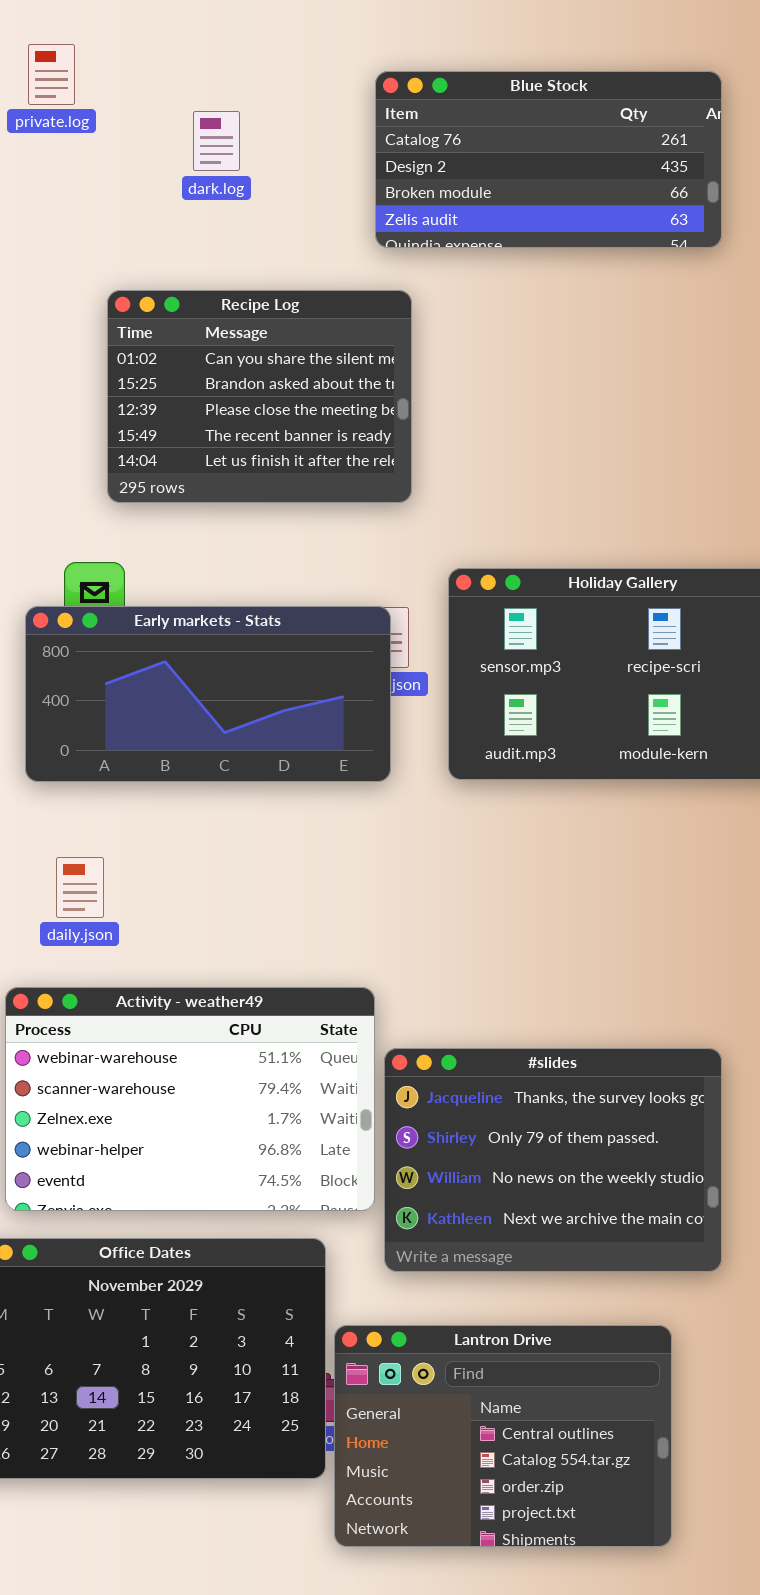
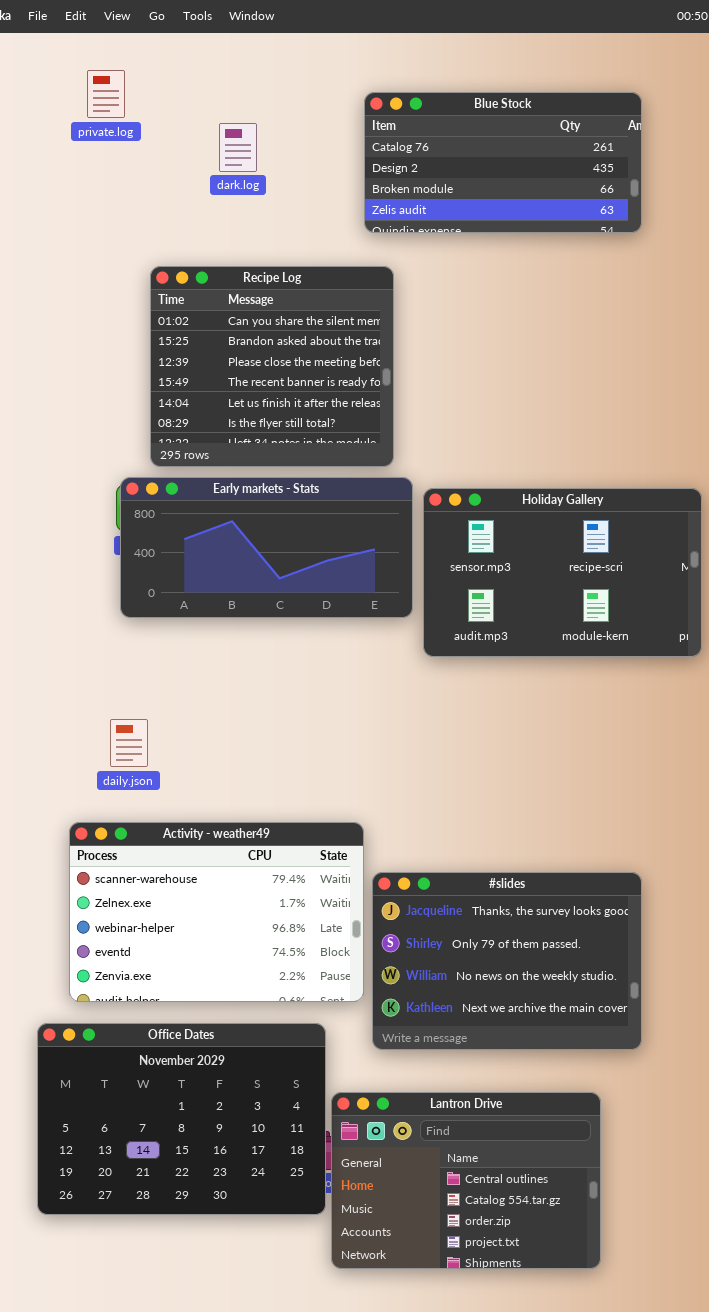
Recipe Log: [107,290,412,503] -> [150,266,394,467], resized
Early markets - Stats: [25,606,391,782] -> [120,477,413,618], moved
Activity - weather49: [5,987,375,1211] -> [69,822,364,1002], scrolled down 1 row

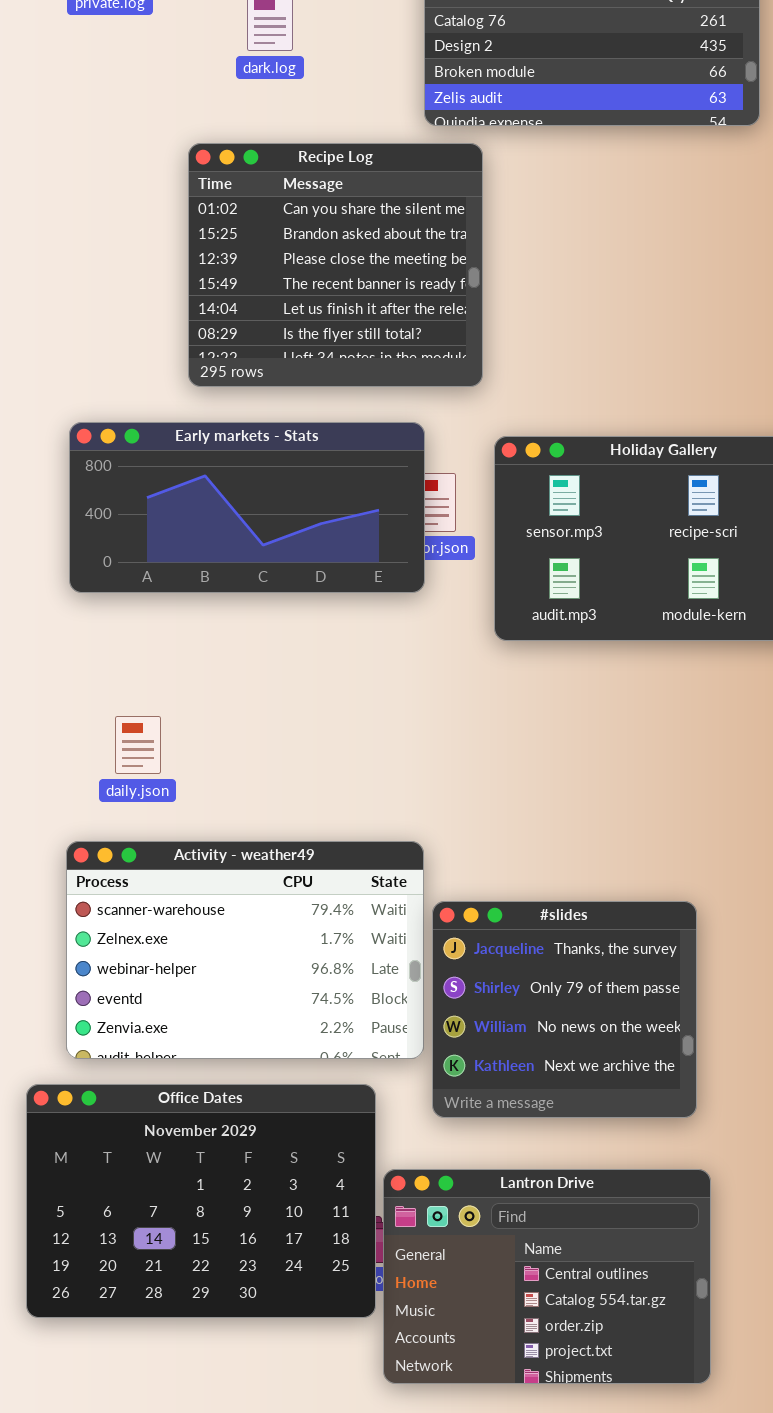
Recipe Log: [150,266,394,467] -> [188,143,483,387], moved
Early markets - Stats: [120,477,413,618] -> [69,422,425,593], moved
#slides: [372,872,642,1050] -> [432,901,697,1118], resized

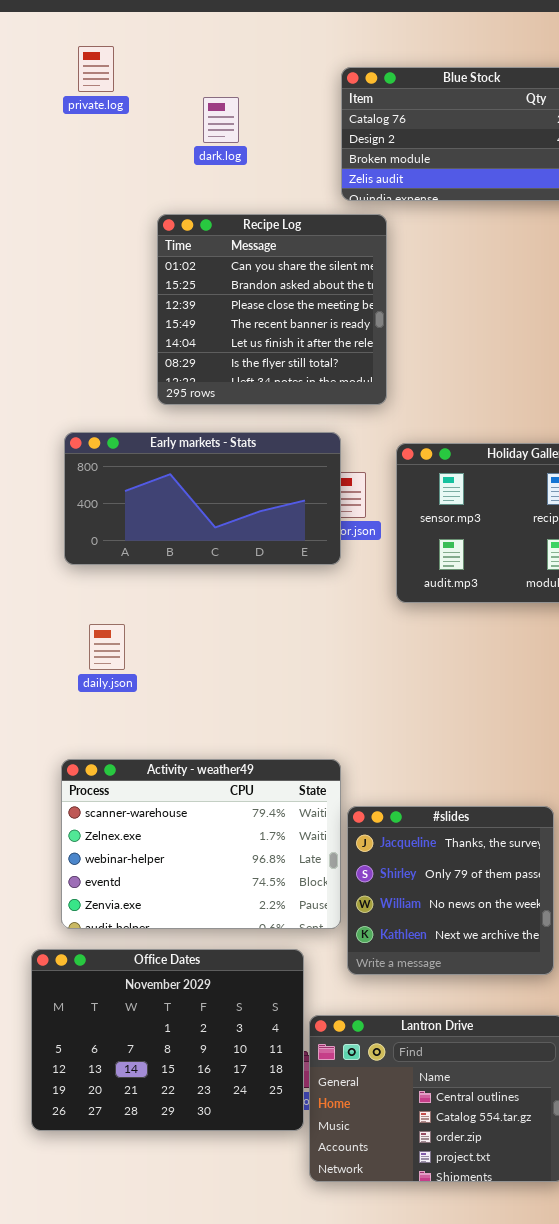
daily.json: [115,716,161,774] -> [89,624,125,670], moved

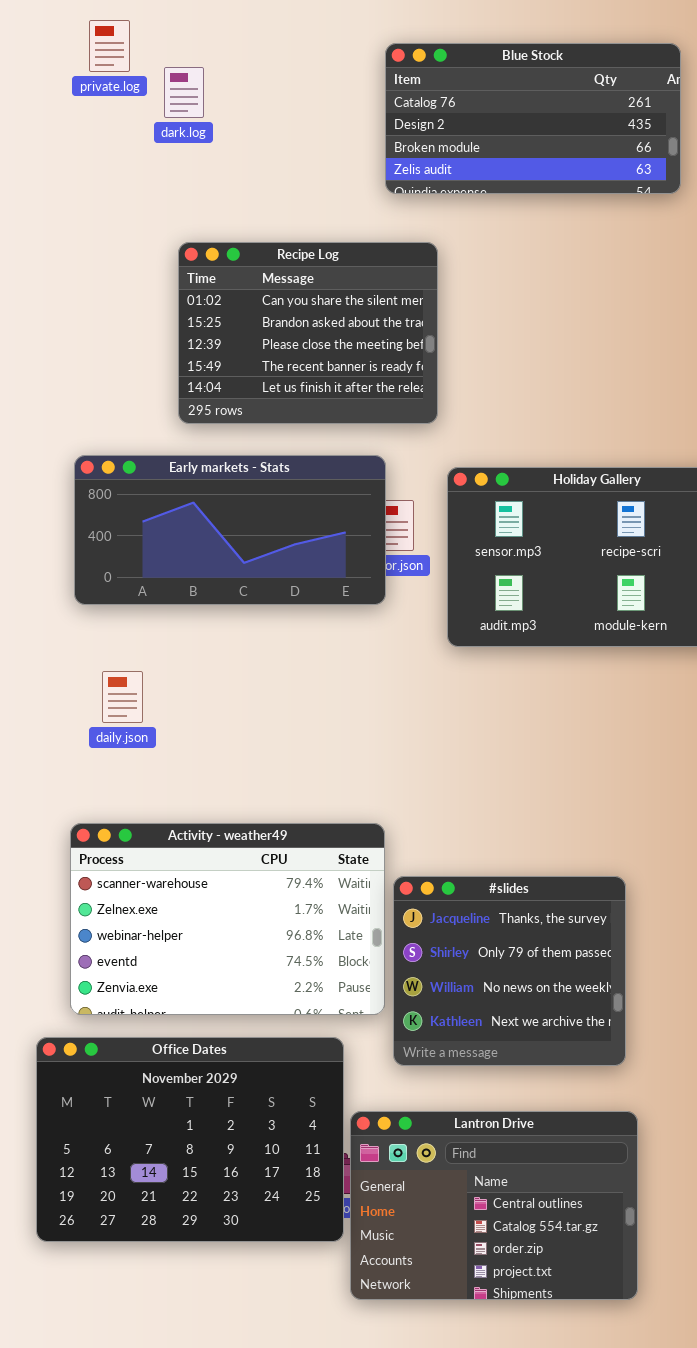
dark.log: [203,97,239,143] -> [164,67,204,118], moved
Recipe Log: [157,214,387,405] -> [178,242,438,424], resized

